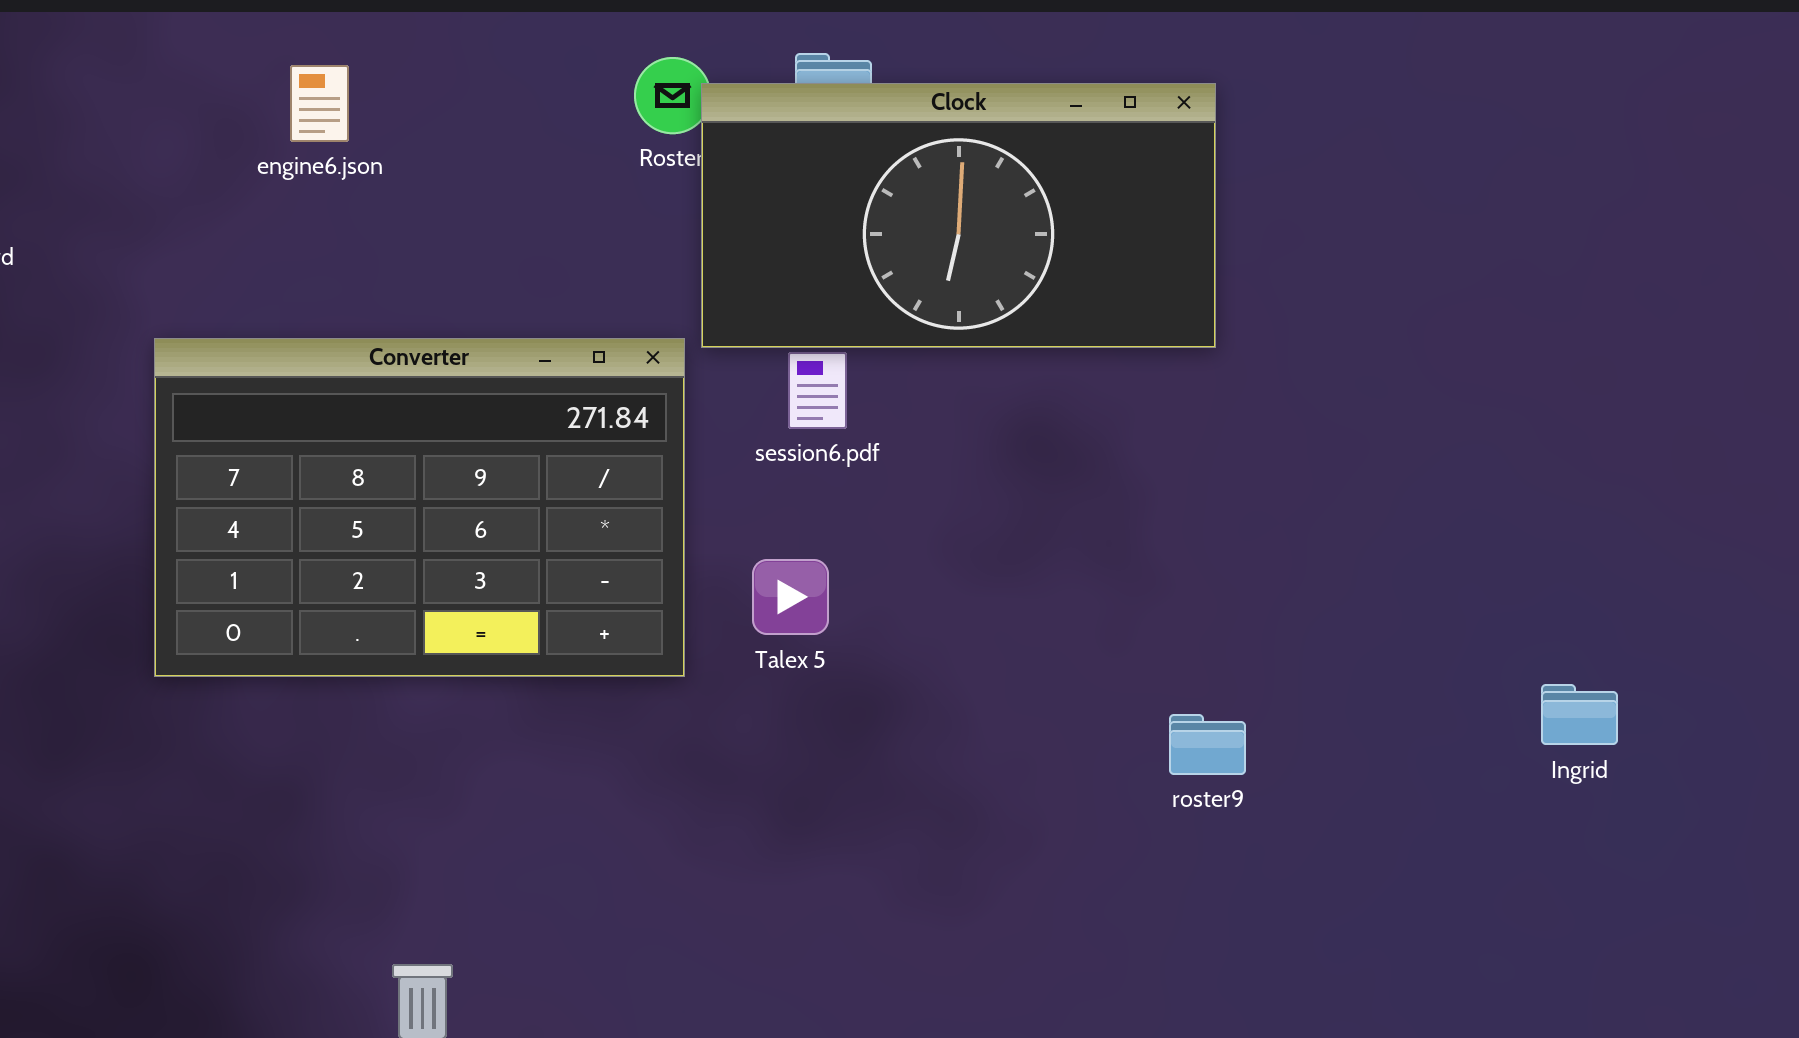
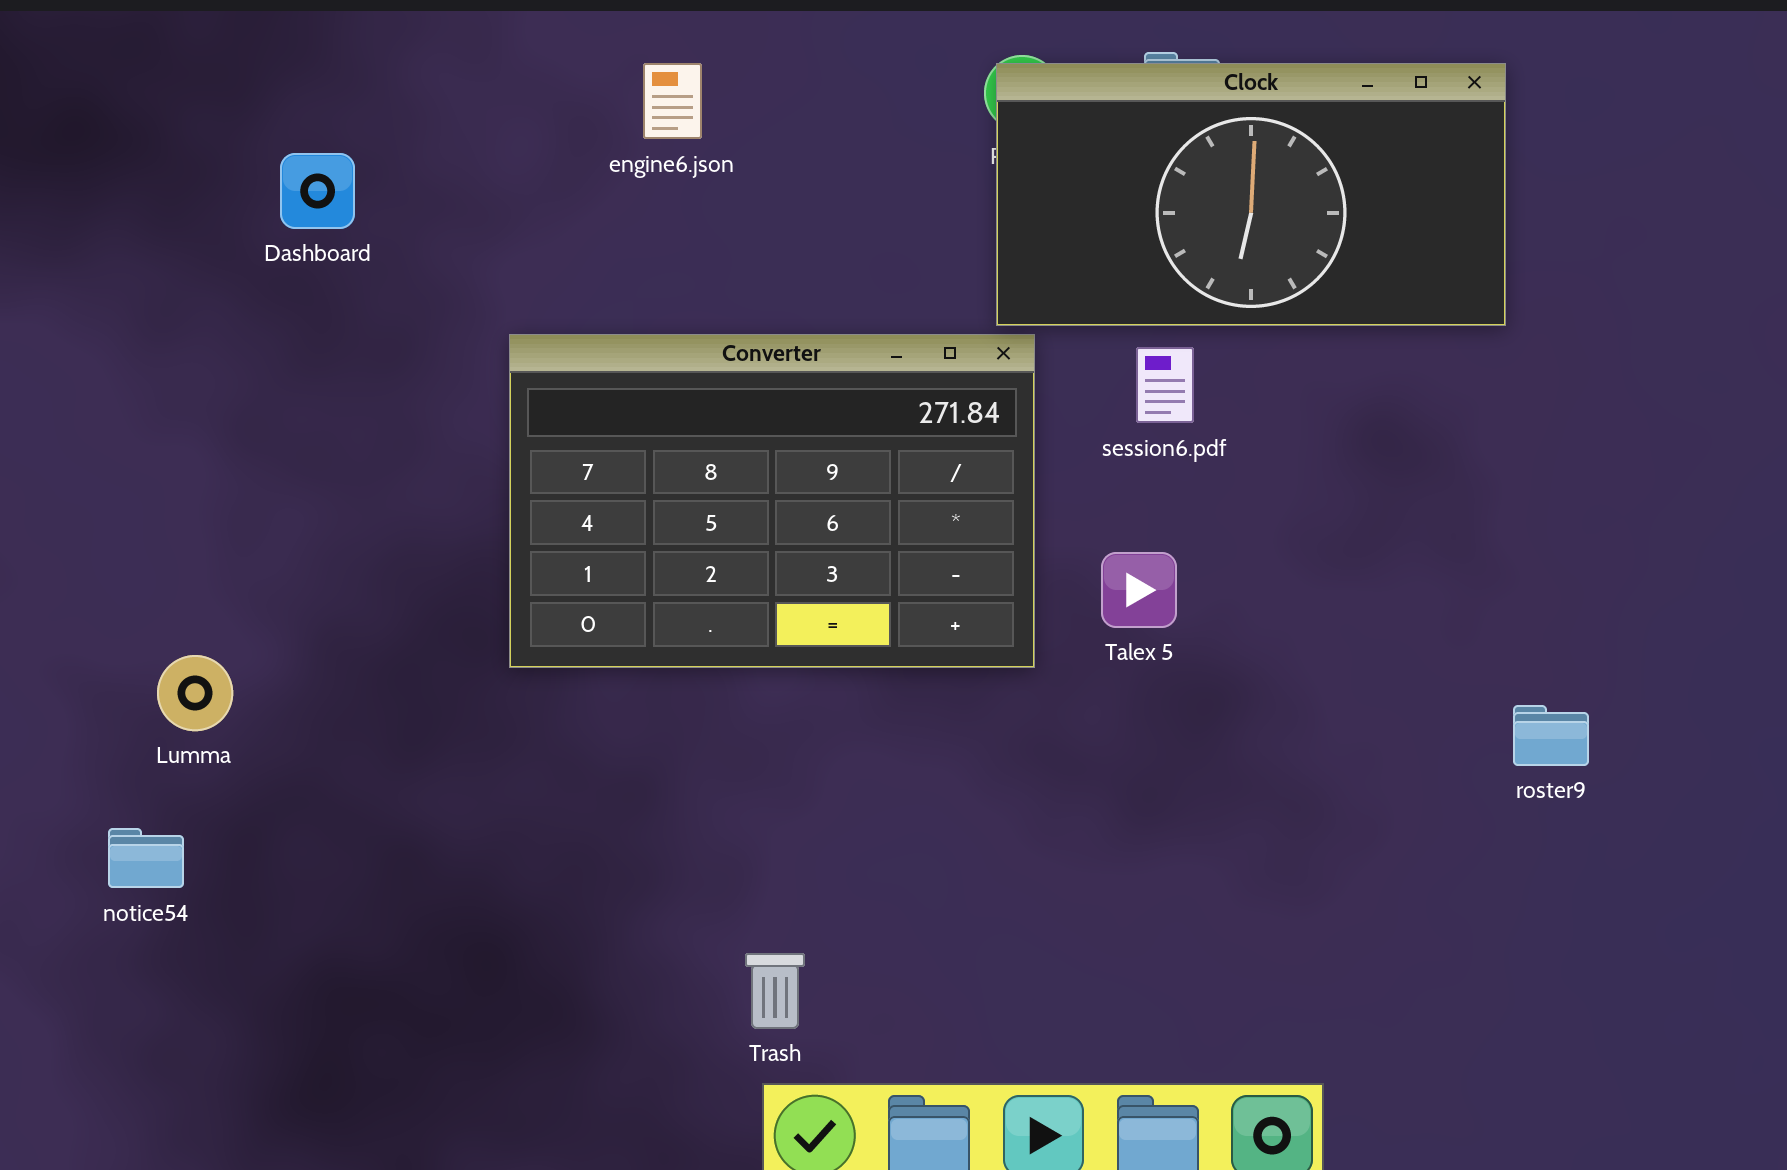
Clock: [701,83,1216,348] -> [996,63,1506,326], moved

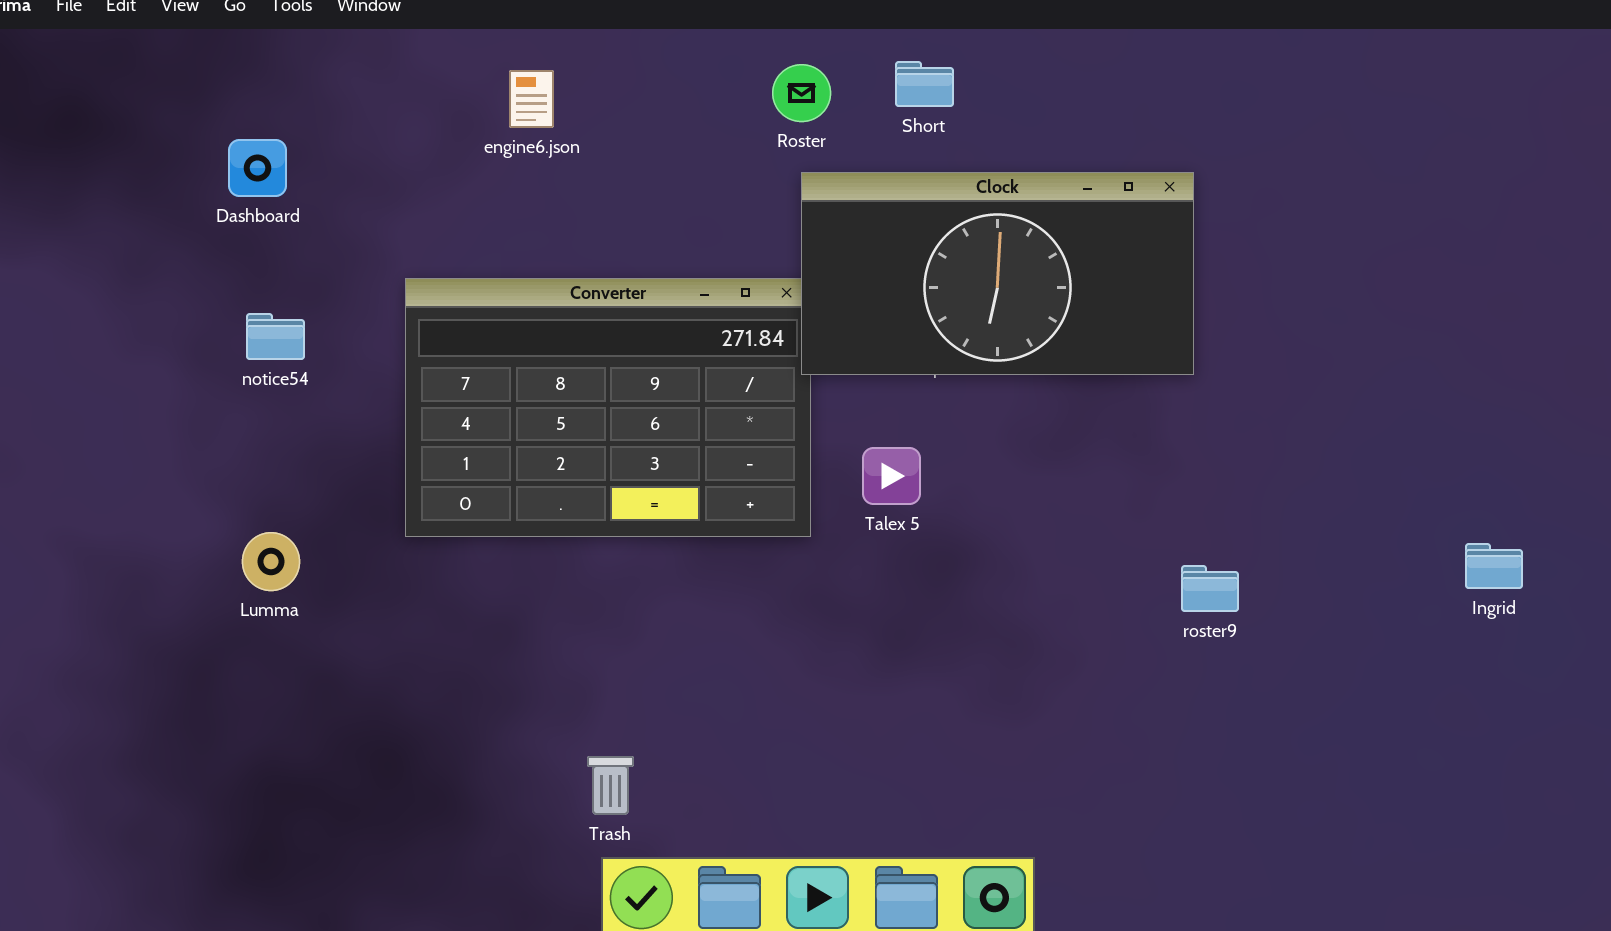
Clock: [996,63,1506,326] -> [801,172,1194,375], moved
Lumma: [157,655,233,731] -> [242,532,300,591], moved
notice54: [108,828,184,888] -> [246,313,305,360], moved

